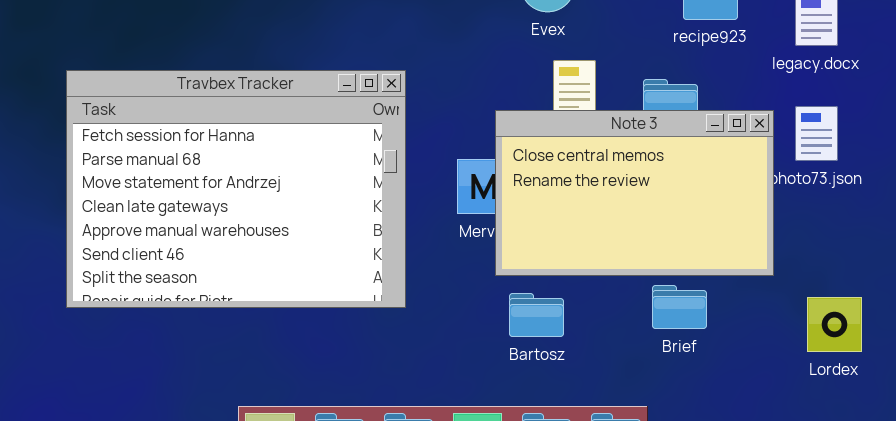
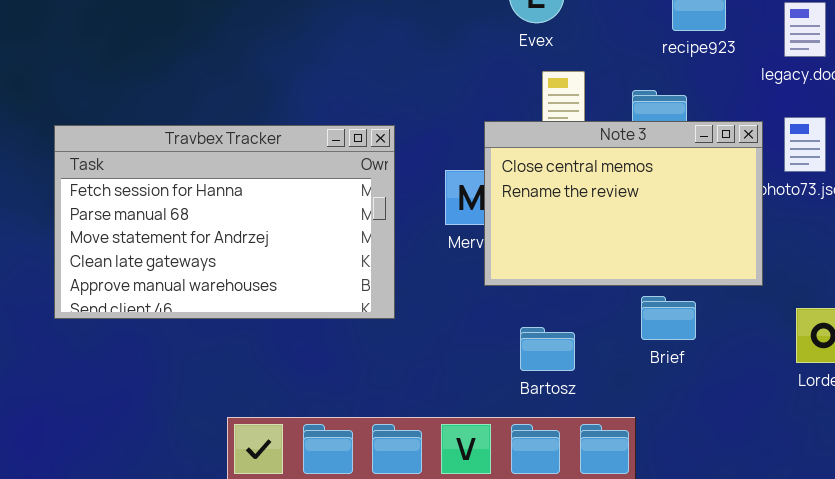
Travbex Tracker: [66,70,406,308] -> [54,125,395,319], resized
Bartosz: [509,293,564,337] -> [520,327,575,371], moved

